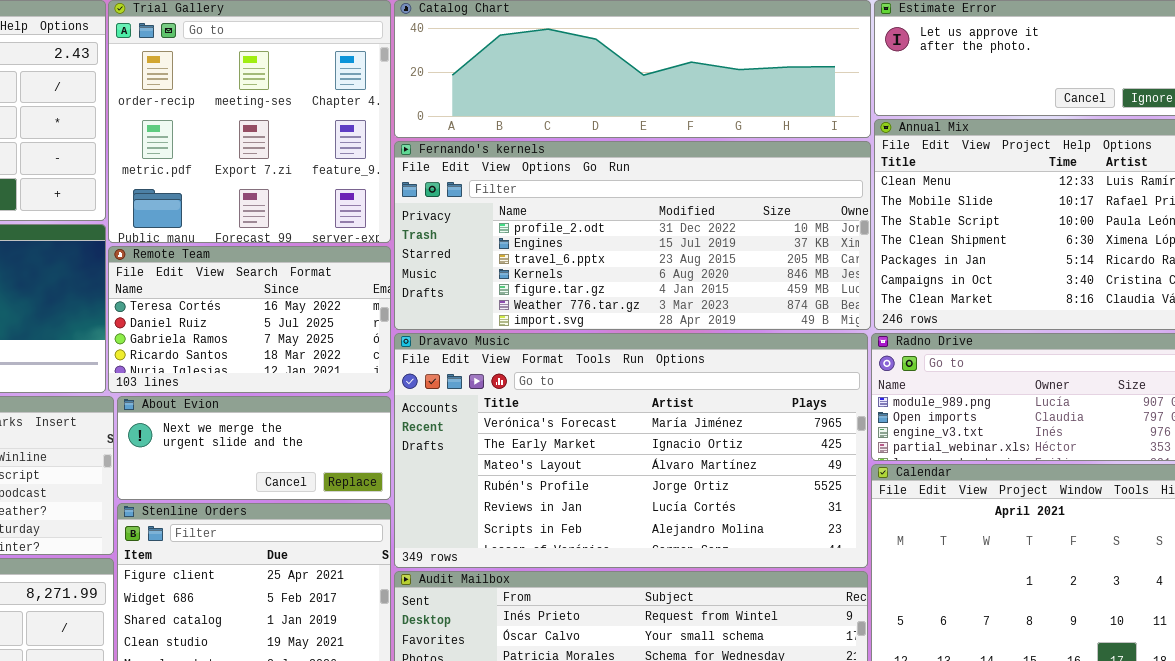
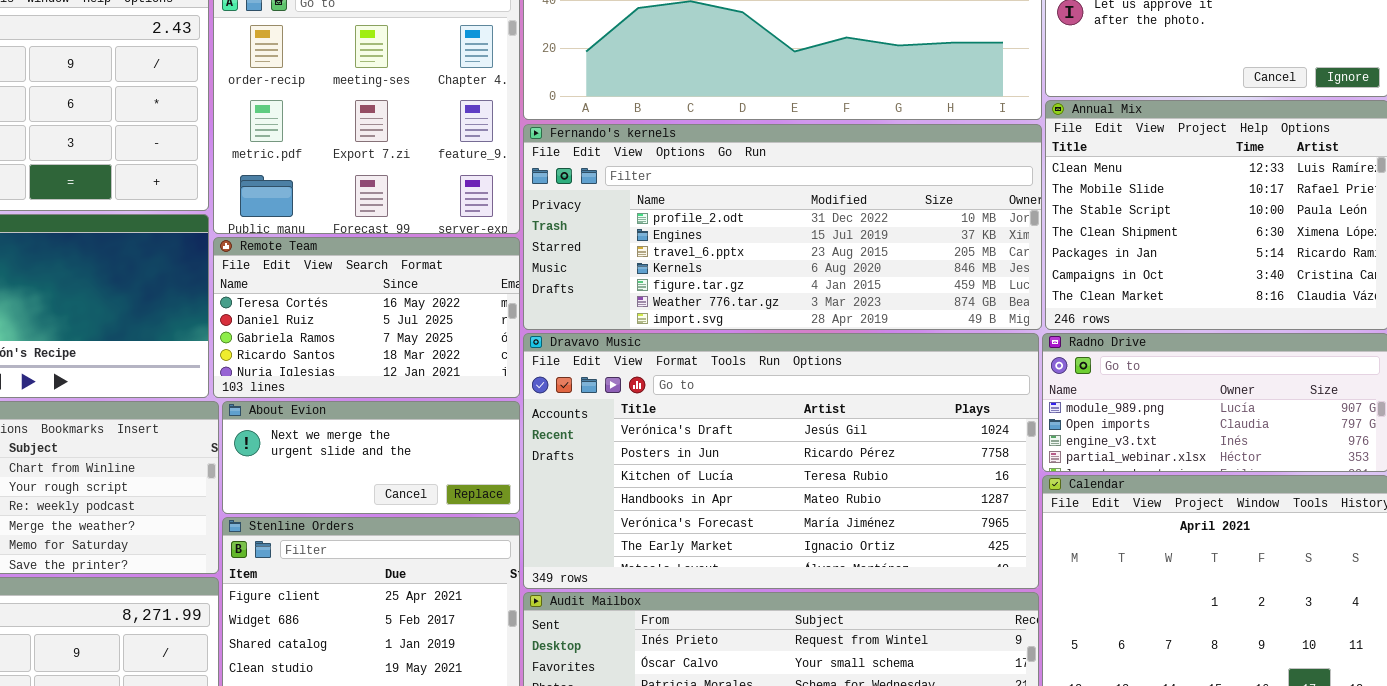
Dravavo Music: [394,333,868,568] -> [523,333,1039,589], scrolled up 4 rows

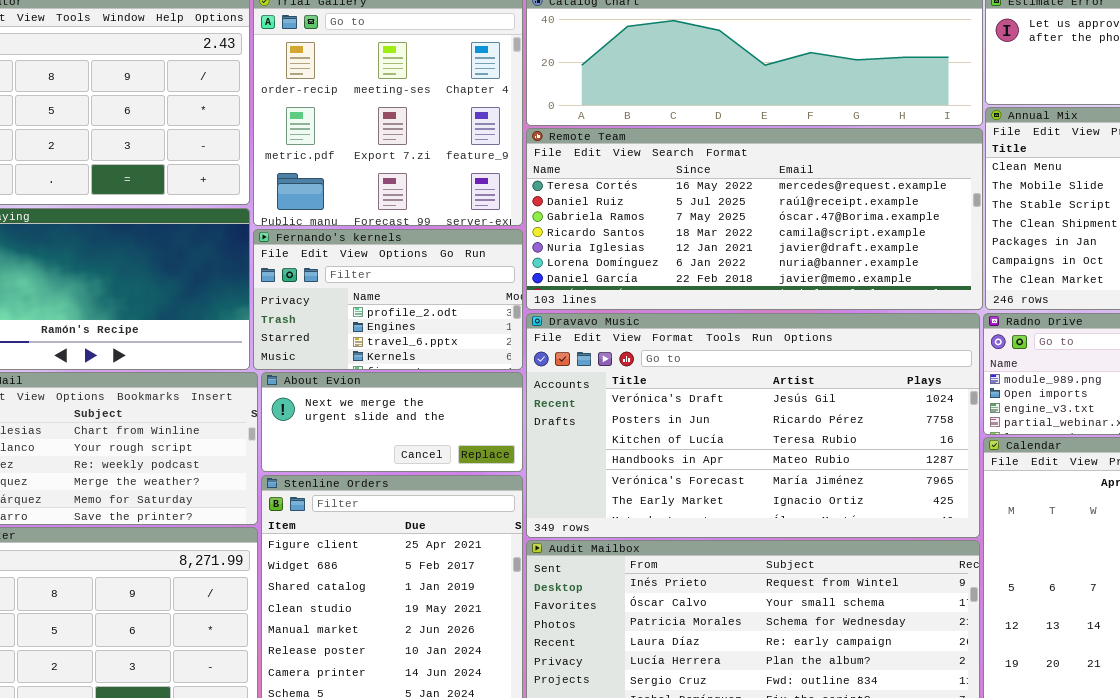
Fernando's kernels: [523,124,1042,330] -> [253,229,523,370], moved, resized
Remote Team: [213,237,520,398] -> [526,128,983,310], moved, resized

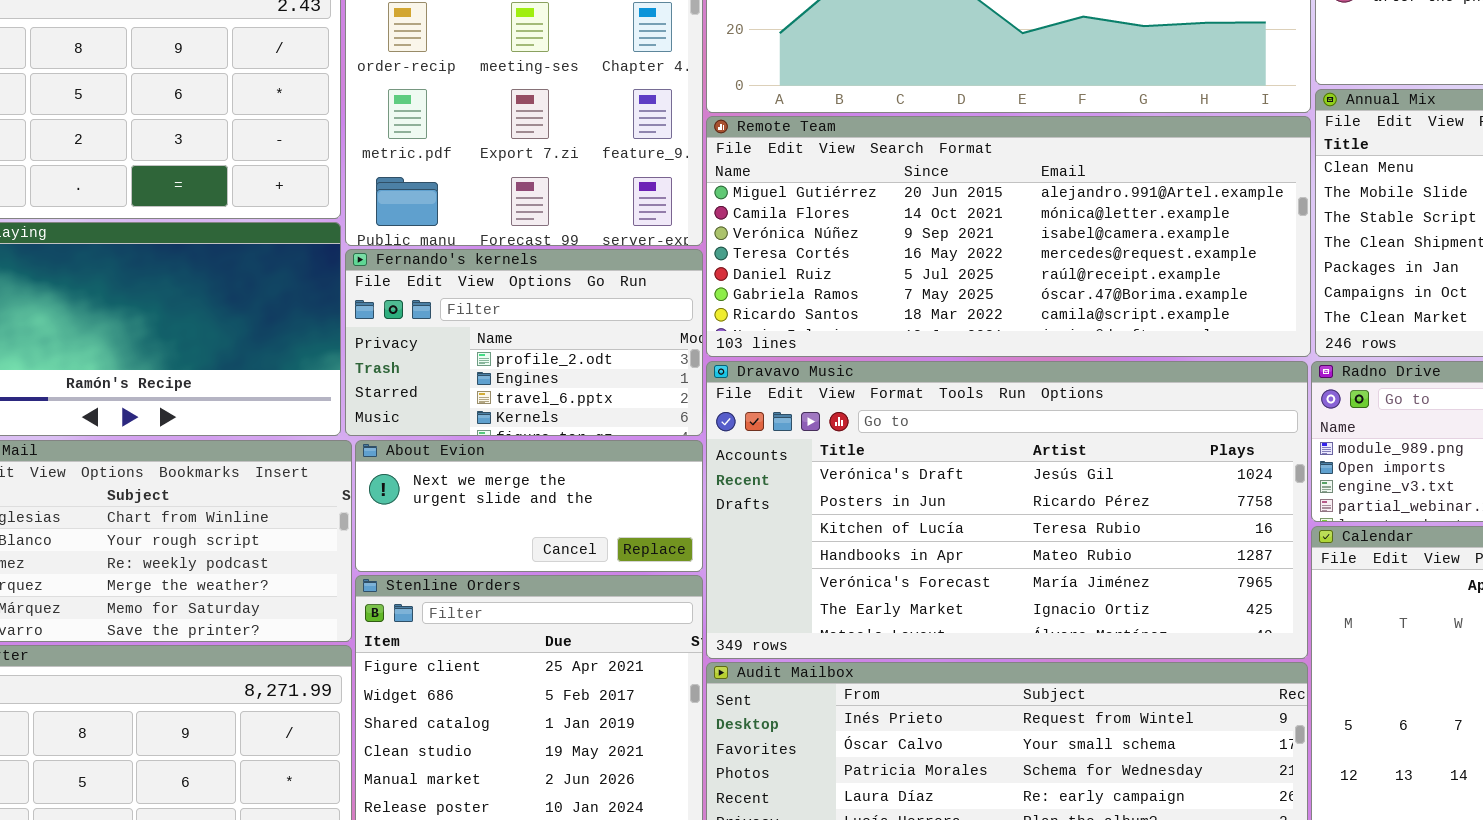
Remote Team: [526,128,983,310] -> [706,116,1311,357], scrolled up 3 rows

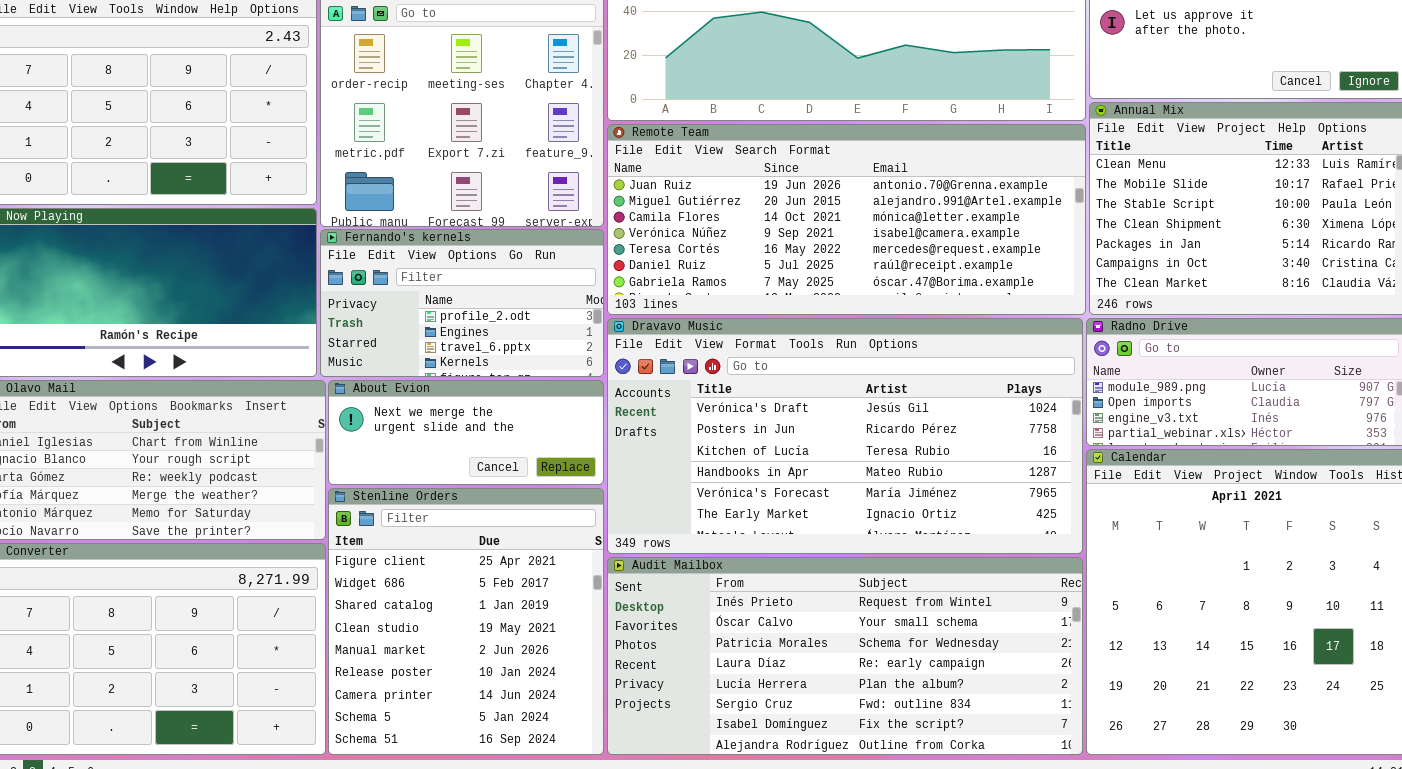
Remote Team: [706,116,1311,357] -> [607,124,1086,315], scrolled up 1 row

